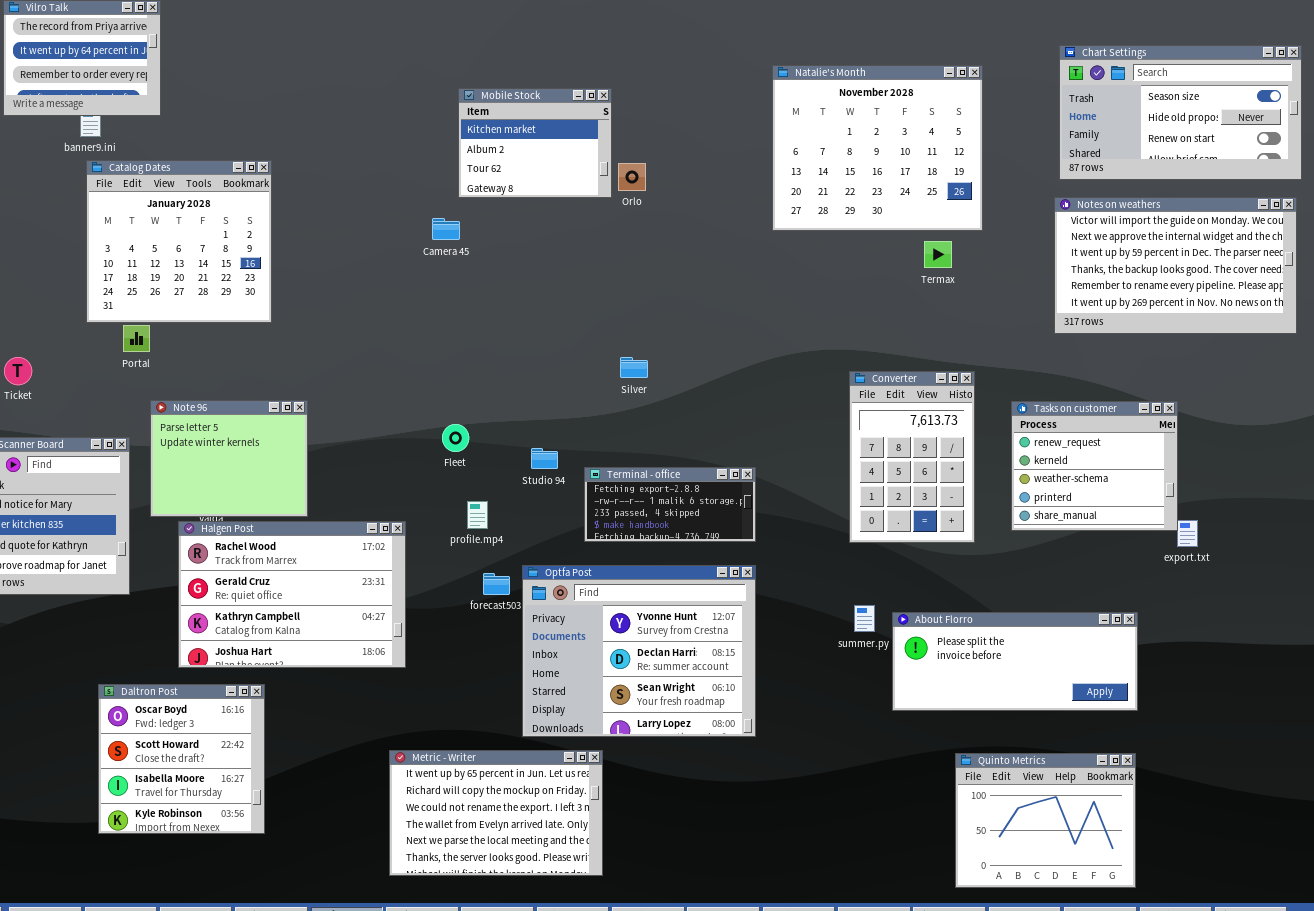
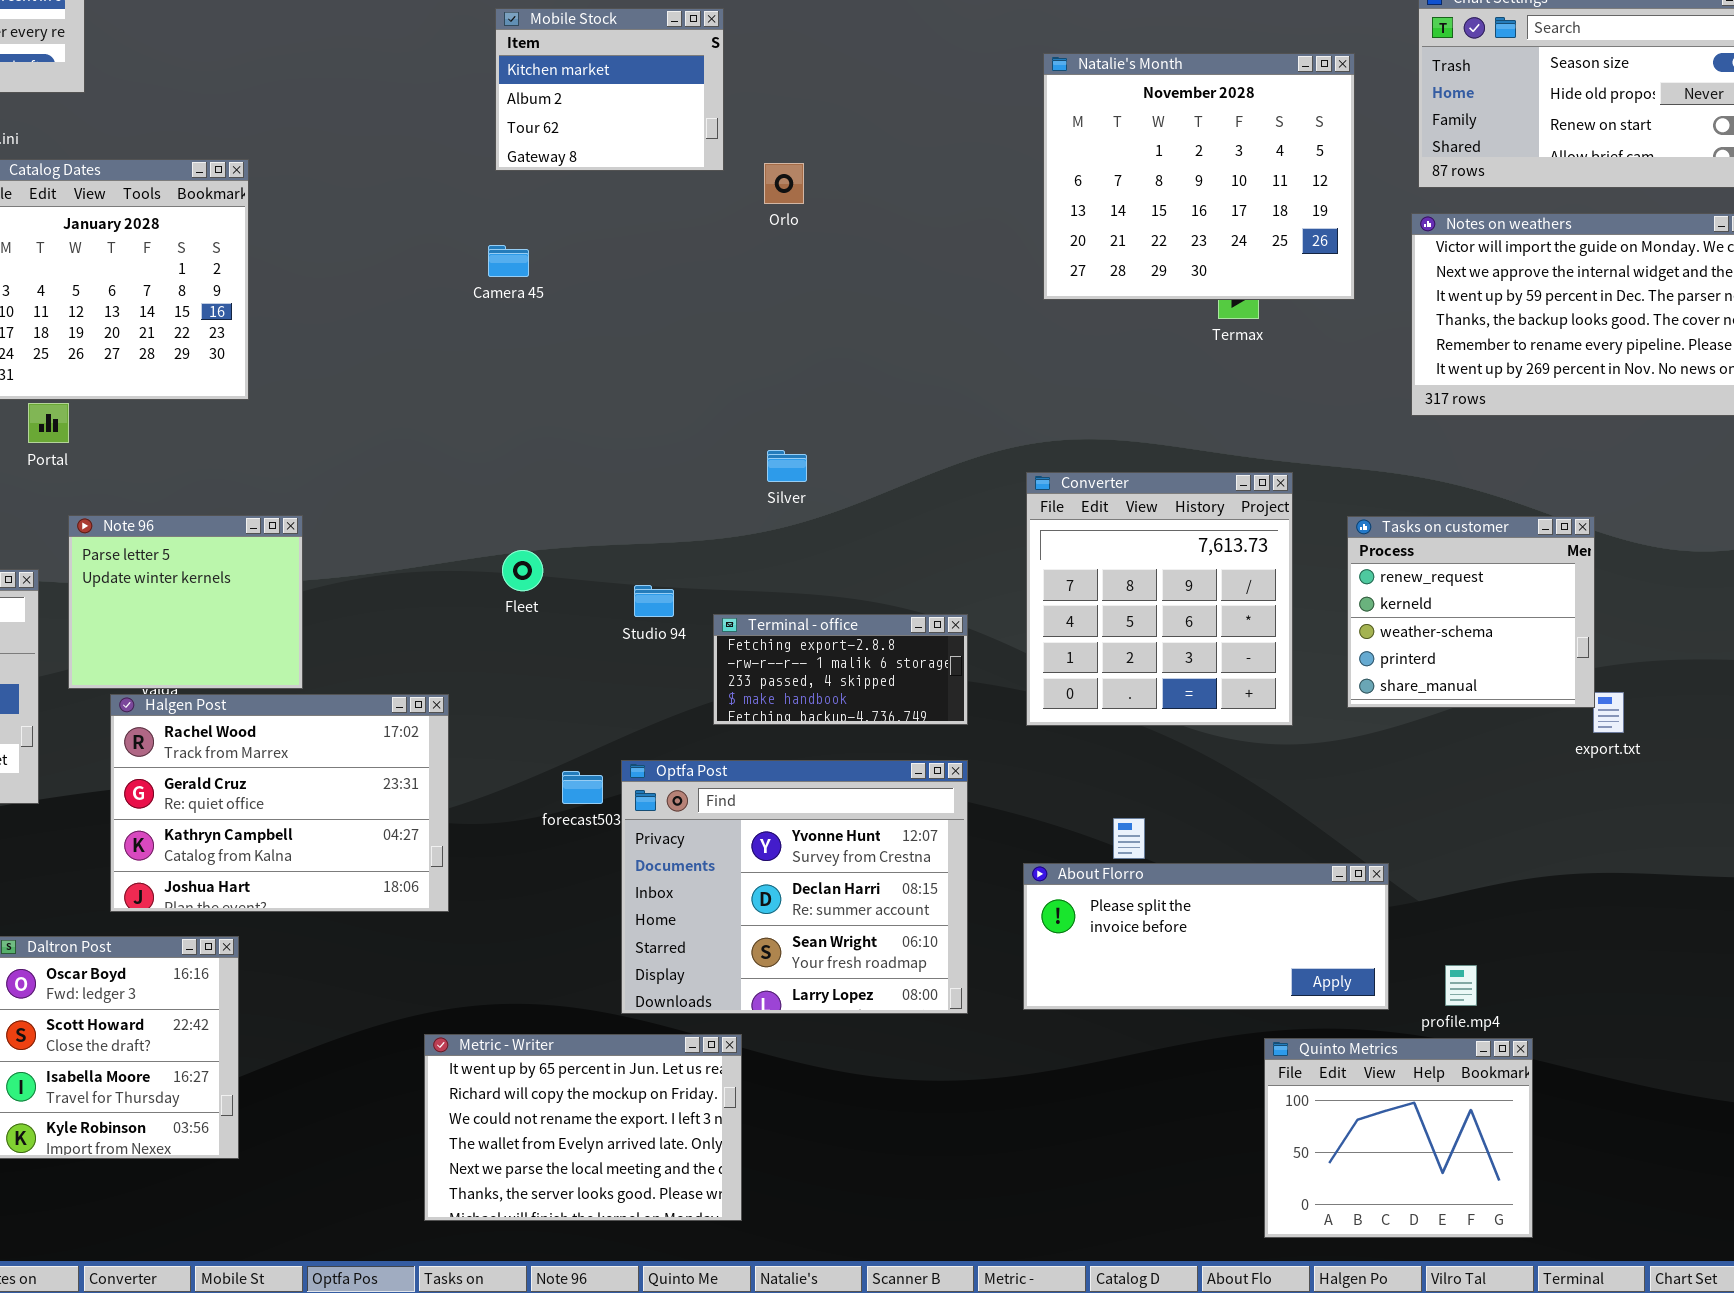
Natalie's Month: [772,65,983,231] -> [1043,53,1355,300], moved
Mobile Stock: [458,88,612,198] -> [495,8,724,171], moved
Converter: [849,371,975,543] -> [1026,472,1293,726], resized
profile.mp4: [467,501,488,529] -> [1445,965,1477,1006], moved
About Florro: [892,612,1138,711] -> [1023,863,1389,1010], moved

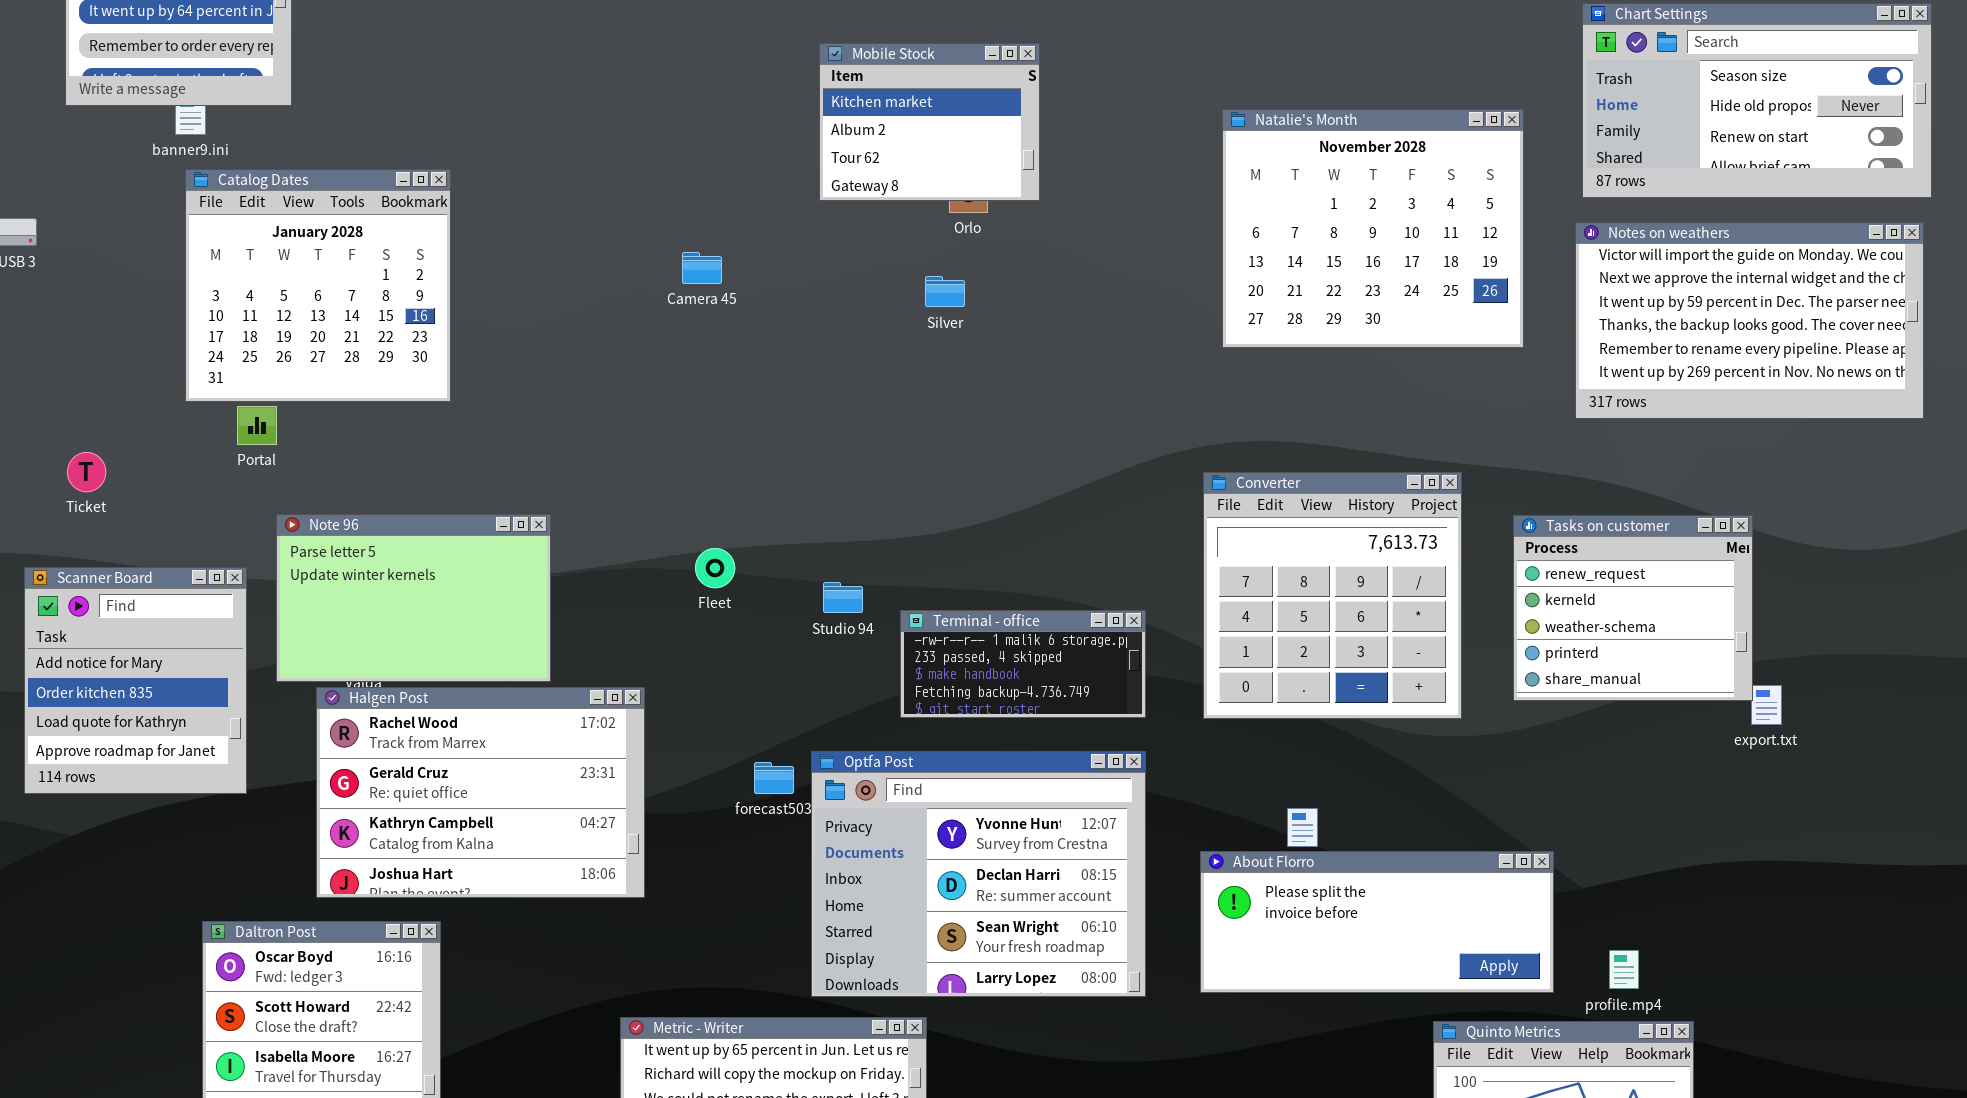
Mobile Stock: [495,8,724,171] -> [819,43,1040,201], moved
Natalie's Month: [1043,53,1355,300] -> [1222,109,1524,348], moved
Silver: [767,450,807,482] -> [925,276,965,307], moved
Note 96: [68,515,303,689] -> [276,514,551,682], resized
Terminal - office: [713,614,968,725] -> [900,610,1146,718], scrolled down 1 row

